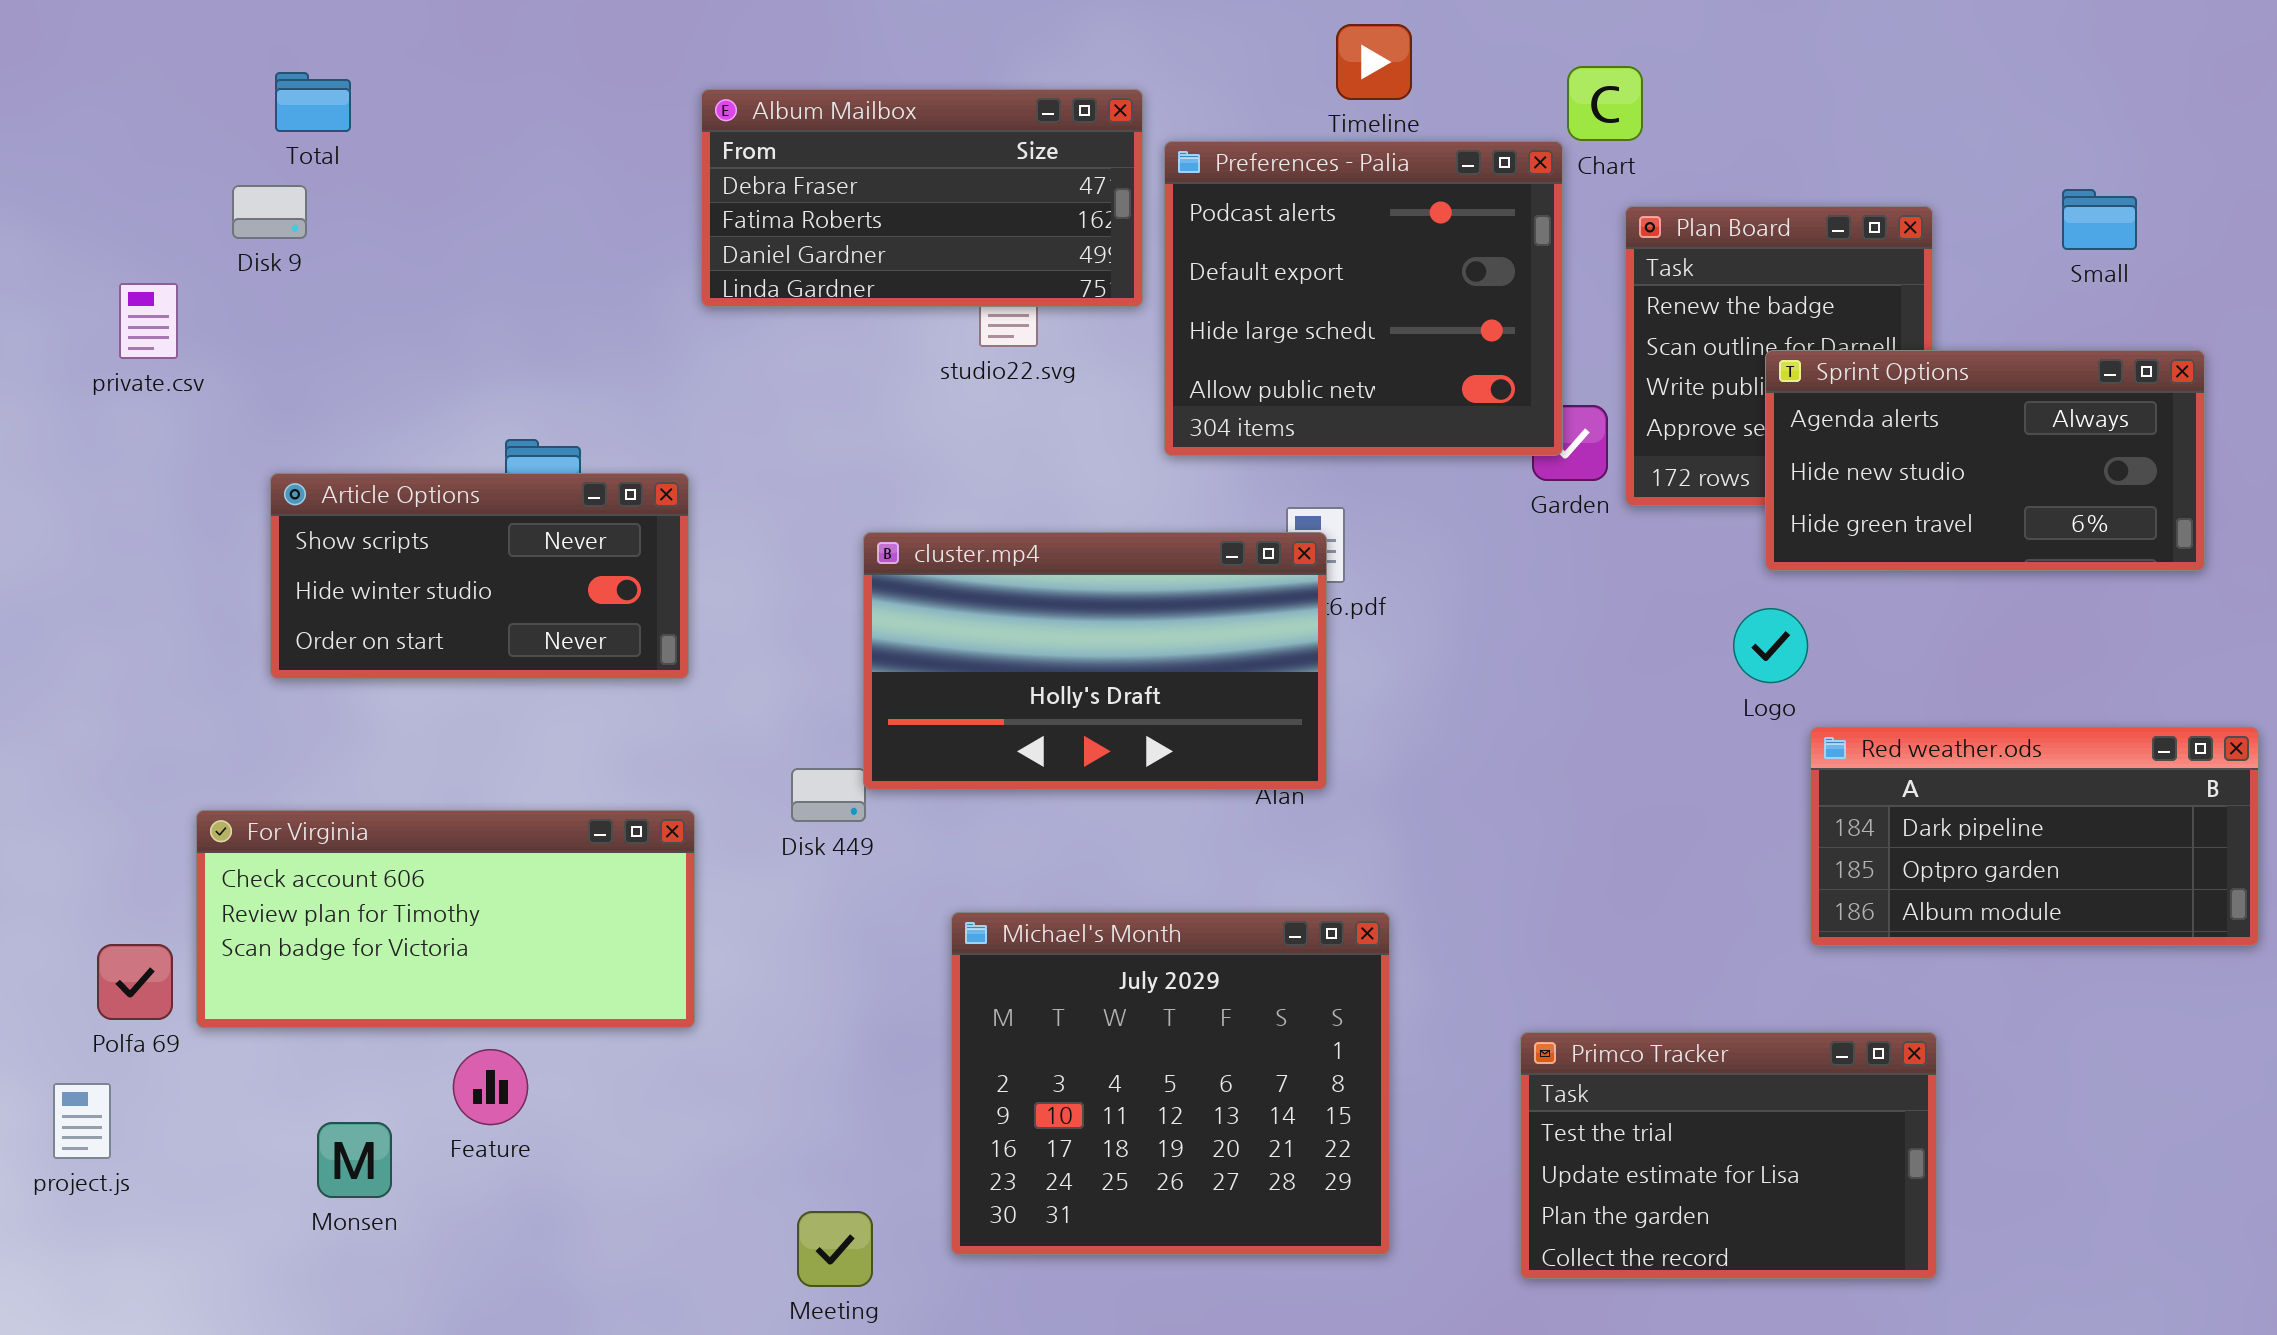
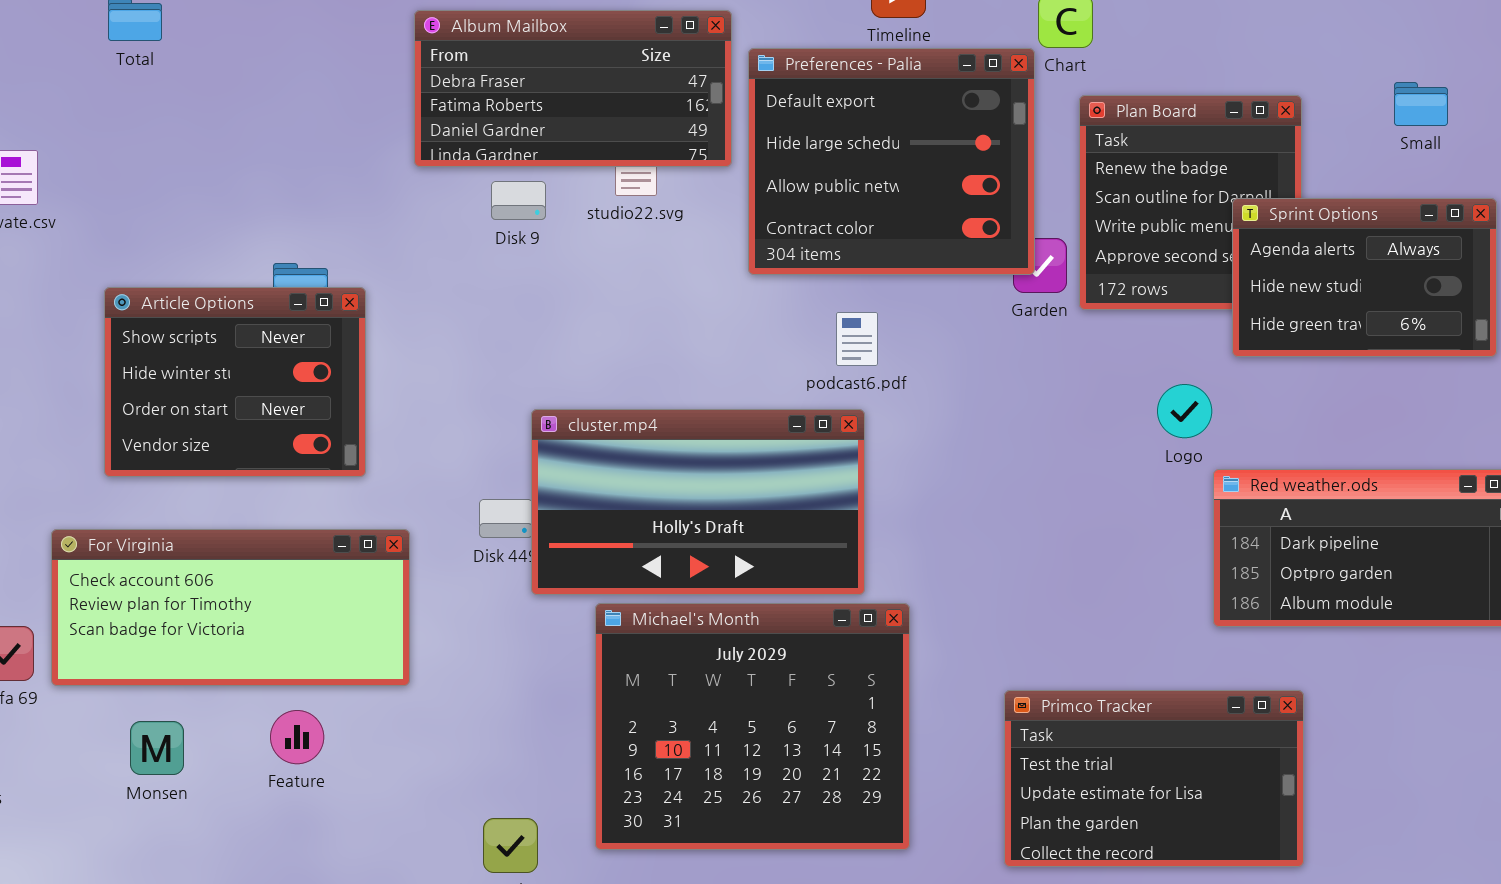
Preferences - Palia: [1164,141,1563,456] -> [748,48,1035,275], scrolled down 1 row
Disk 9: [232,185,307,239] -> [491,181,546,220], moved
Sprint Options: [1765,350,2205,571] -> [1232,198,1497,357], resized
Article Options: [270,473,689,679] -> [104,287,366,477], resized
cluster.mp4: [863,532,1327,790] -> [531,409,865,595], moved
Feature: [453,1049,528,1125] -> [270,710,324,764], moved
Monsen: [317,1122,392,1198] -> [130,721,184,775], moved

